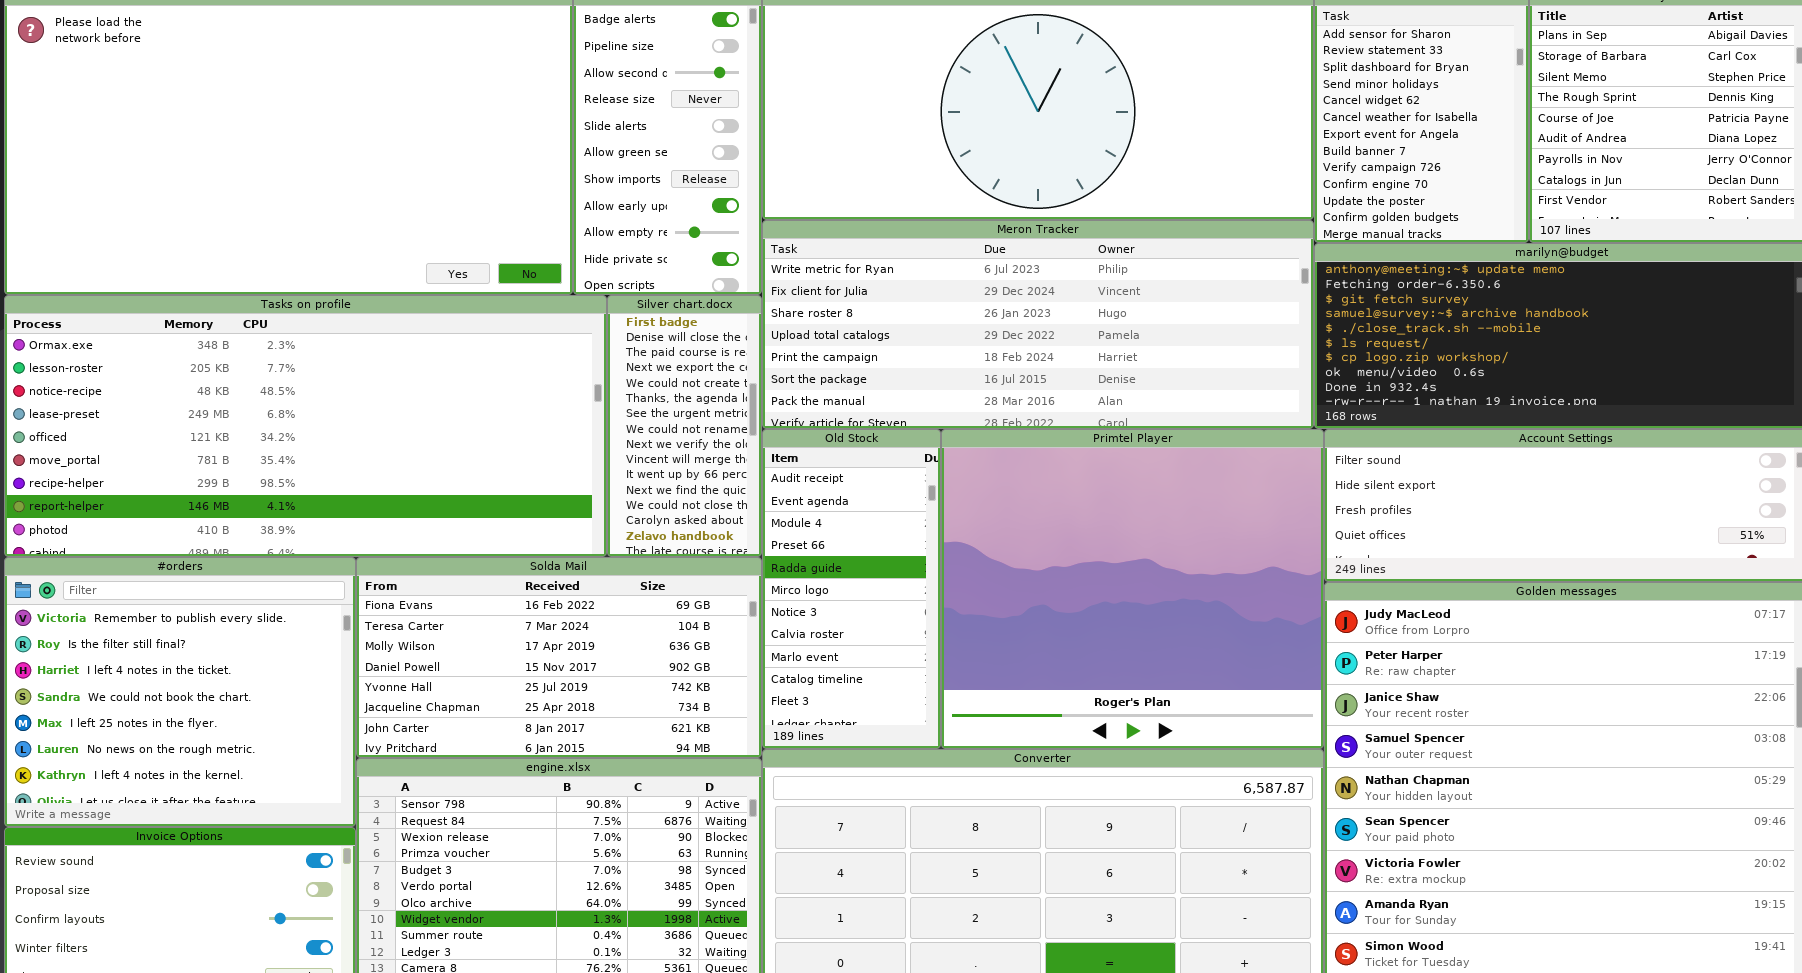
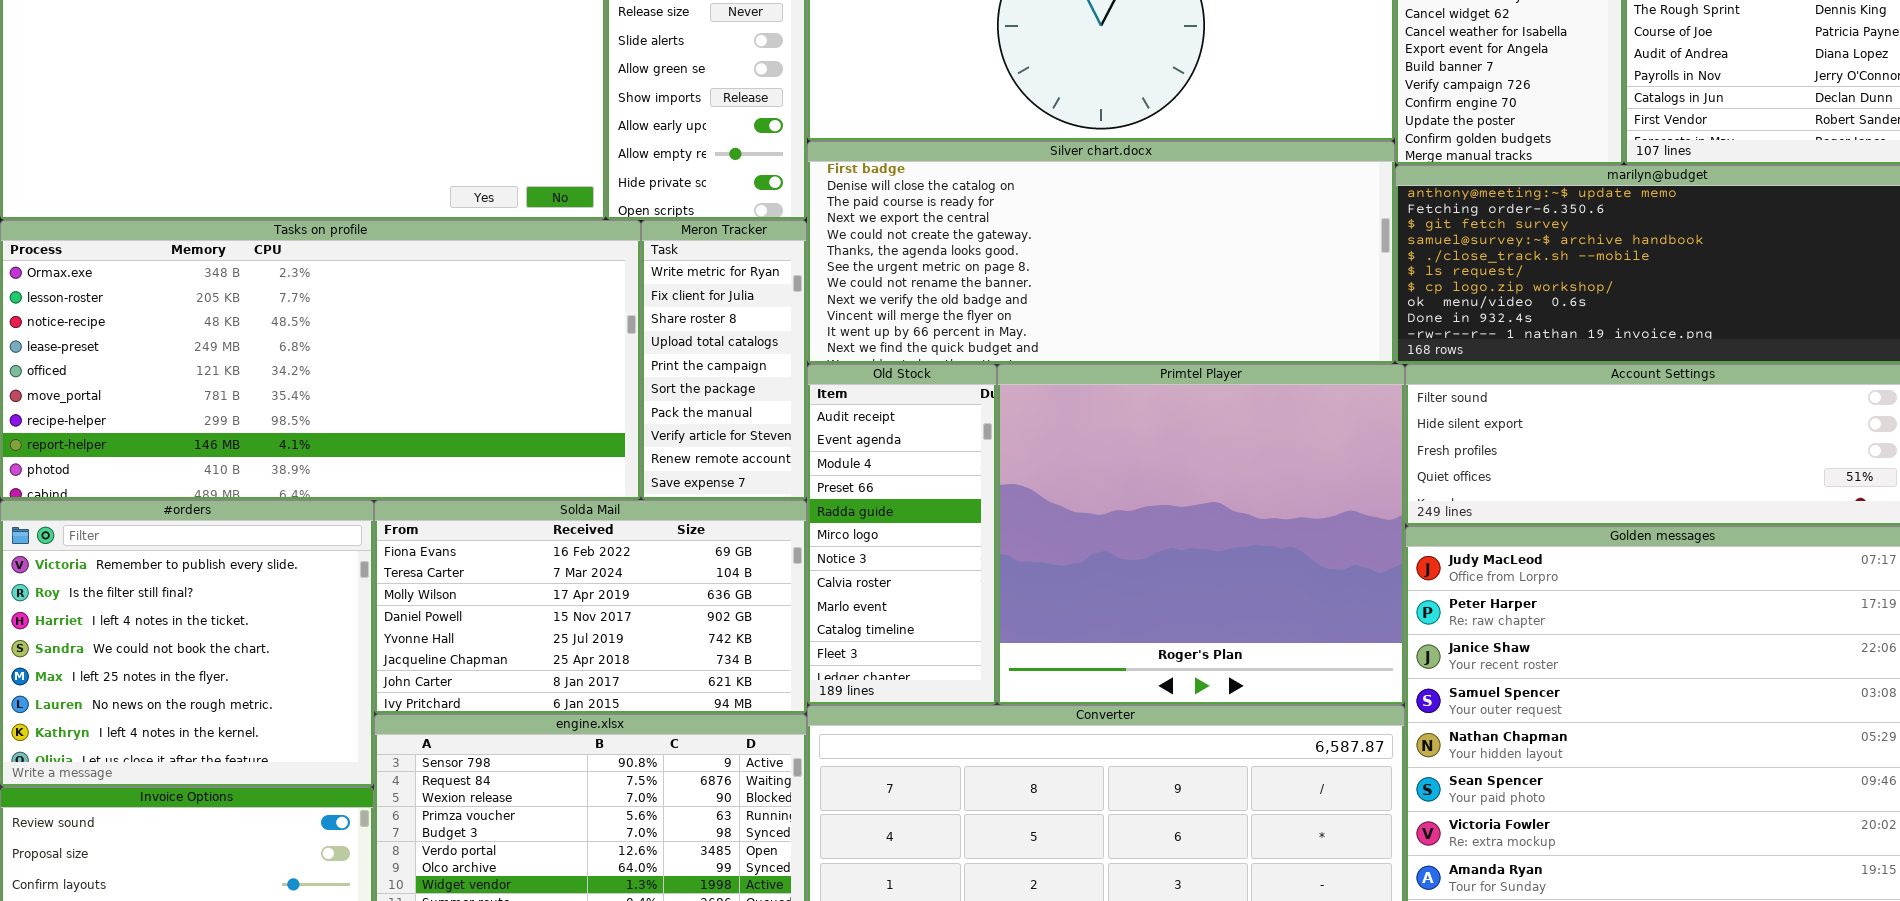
Meron Tracker: [762,220,1314,429] -> [641,220,807,500], moved, resized
Silver chart.docx: [607,295,762,557] -> [807,141,1395,364], moved, resized

